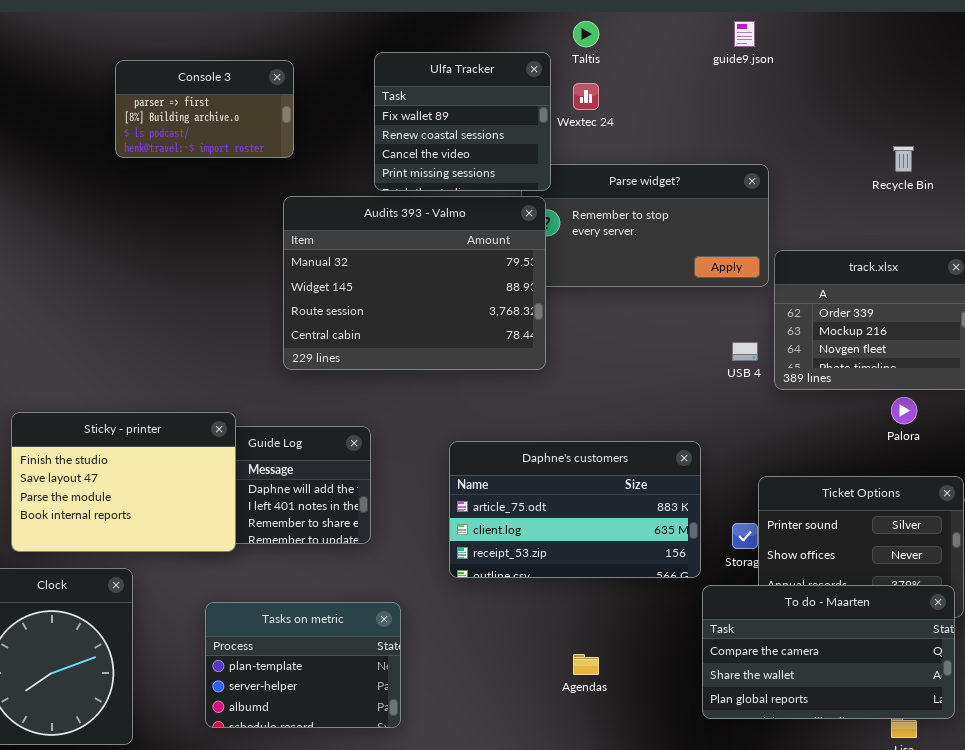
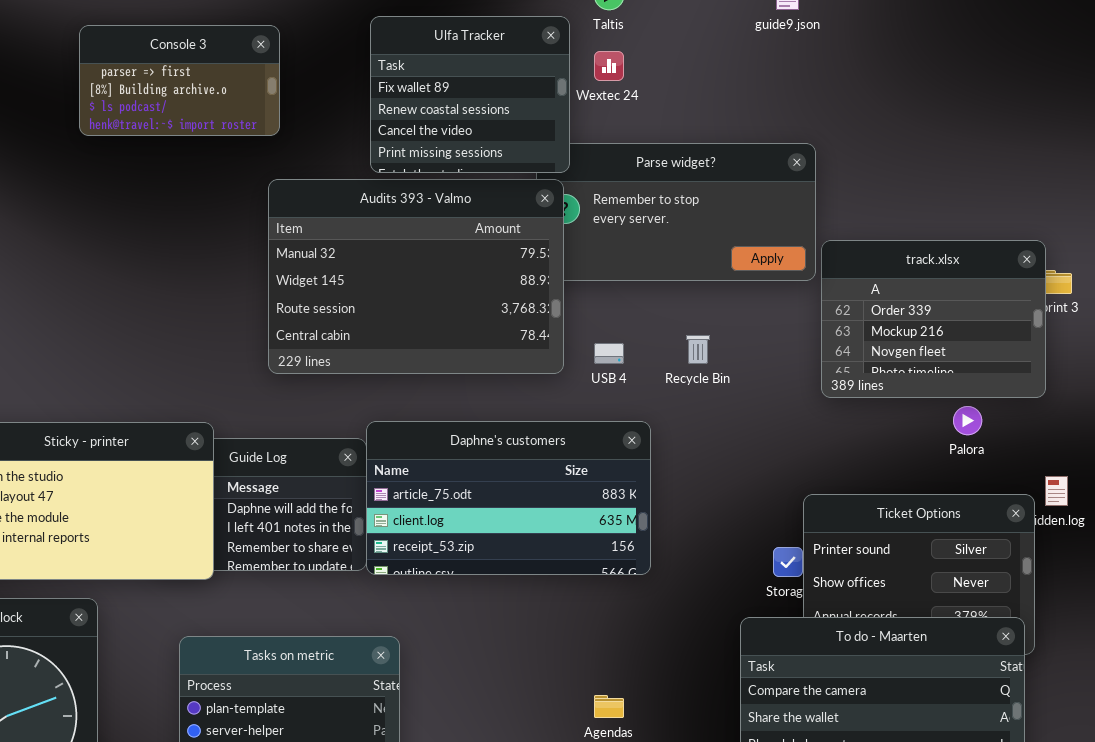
Recycle Bin: [893,146,914,172] -> [686,335,710,364], moved
USB 4: [732,342,758,361] -> [594,343,624,364], moved
Daphne's customers: [449,441,701,578] -> [366,421,651,575], moved

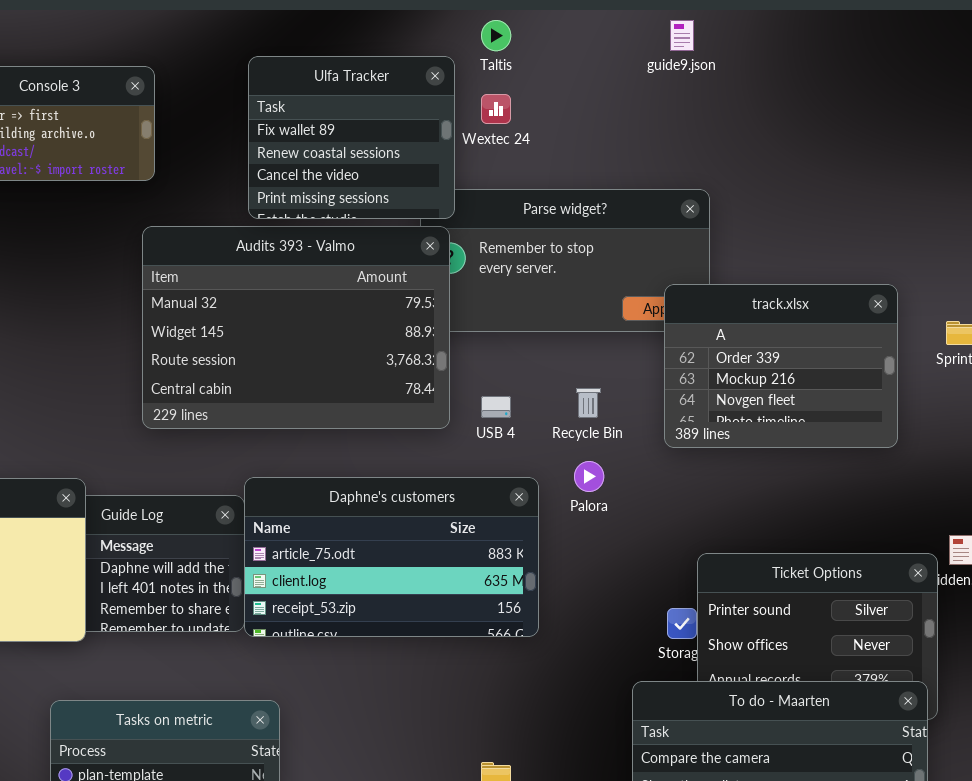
track.xlsx: [821,240,1046,398] -> [664,284,898,448], moved
Palora: [953,406,982,435] -> [574,461,604,492], moved

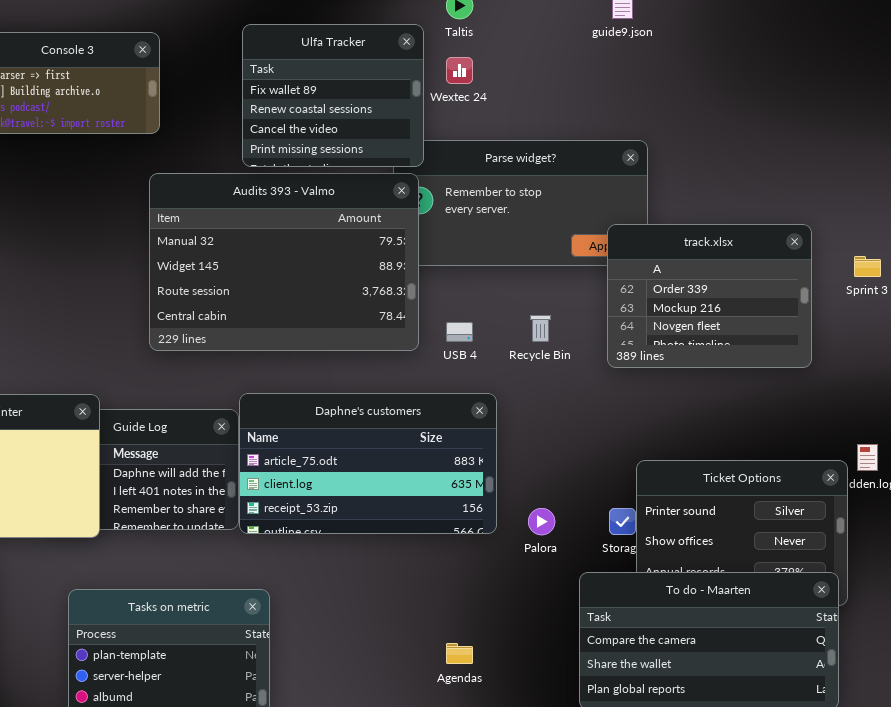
Palora: [574,461,604,492] -> [528,508,555,535], moved

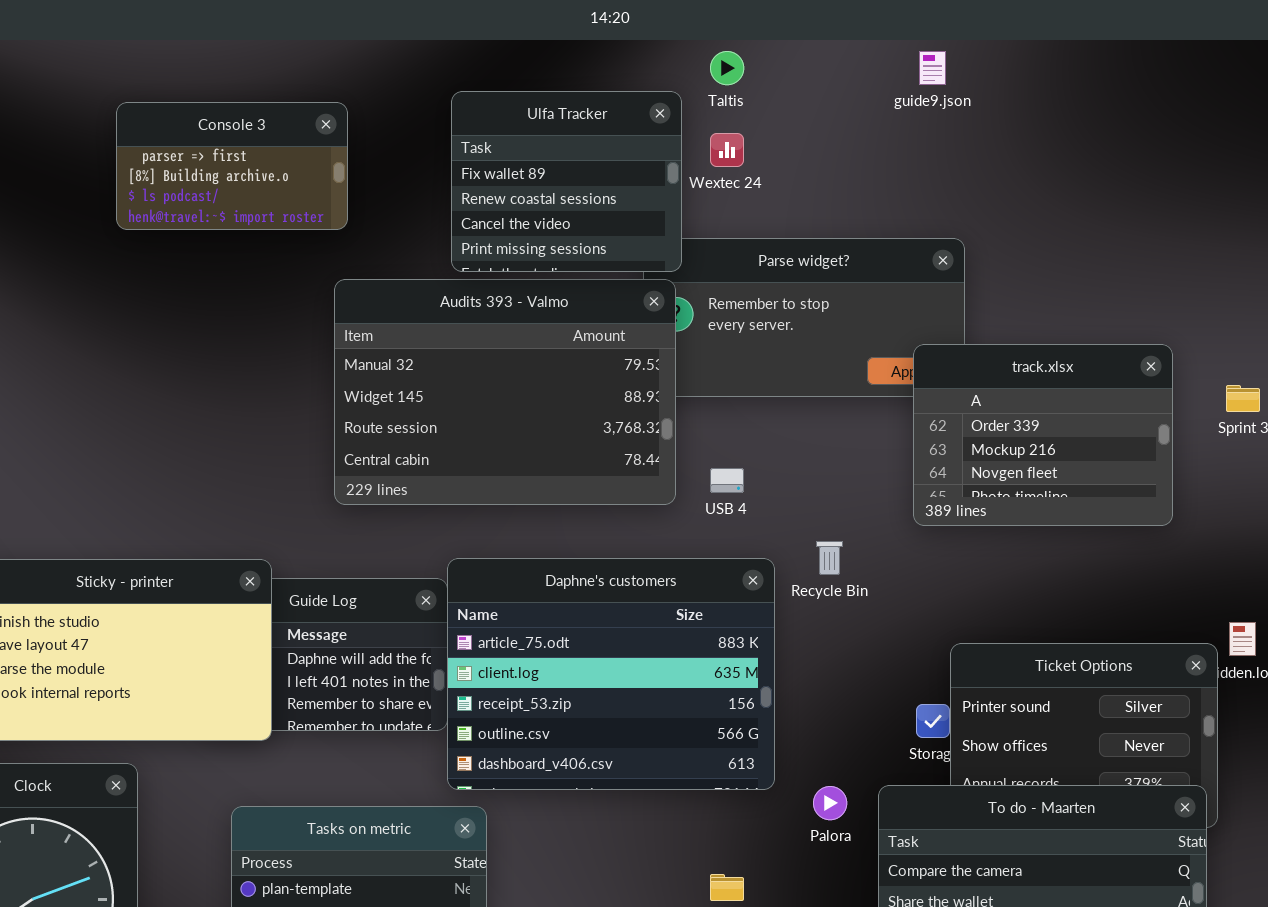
Recycle Bin: [530,315,551,342] -> [816,541,843,575], moved
Daphne's customers: [239,393,497,534] -> [447,558,775,790], resized
Palora: [528,508,555,535] -> [813,786,847,820], moved

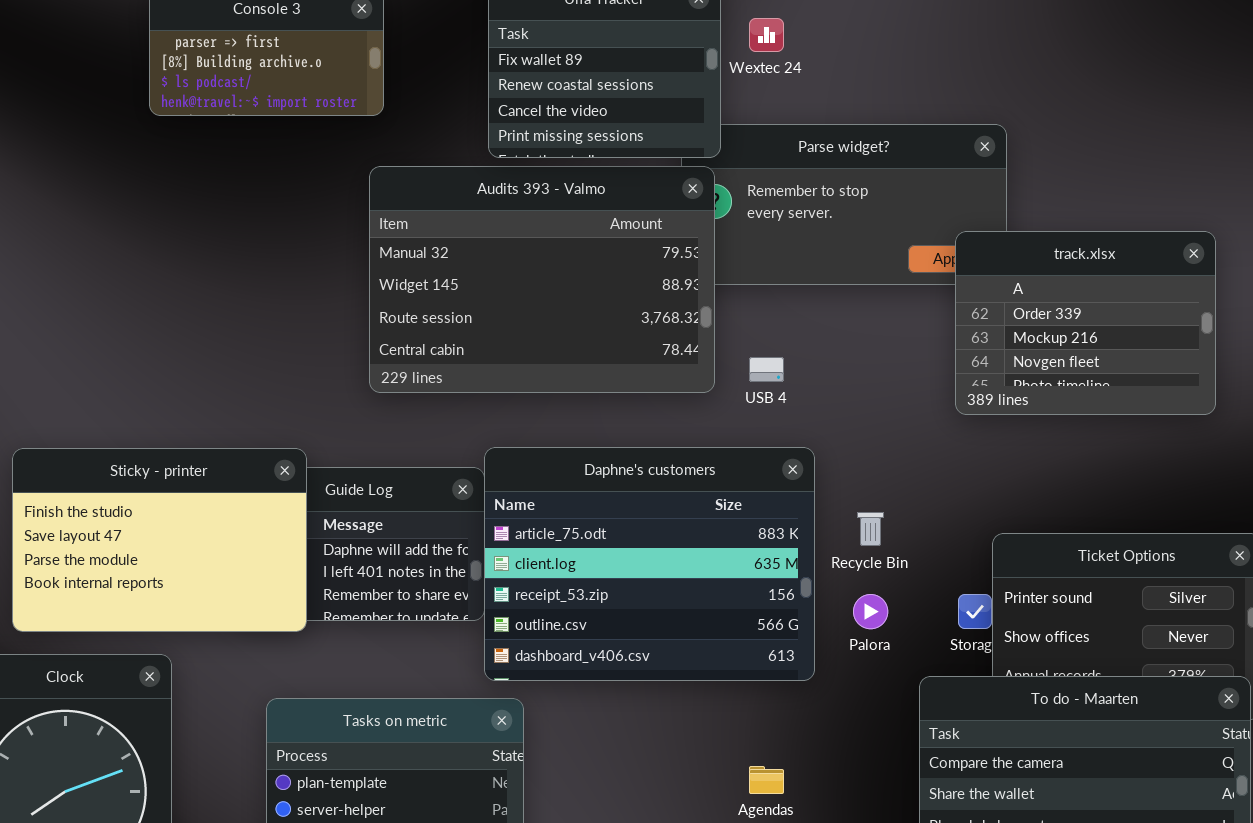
Recycle Bin: [816,541,843,575] -> [857,512,884,546], moved
Palora: [813,786,847,820] -> [853,594,888,629], moved

